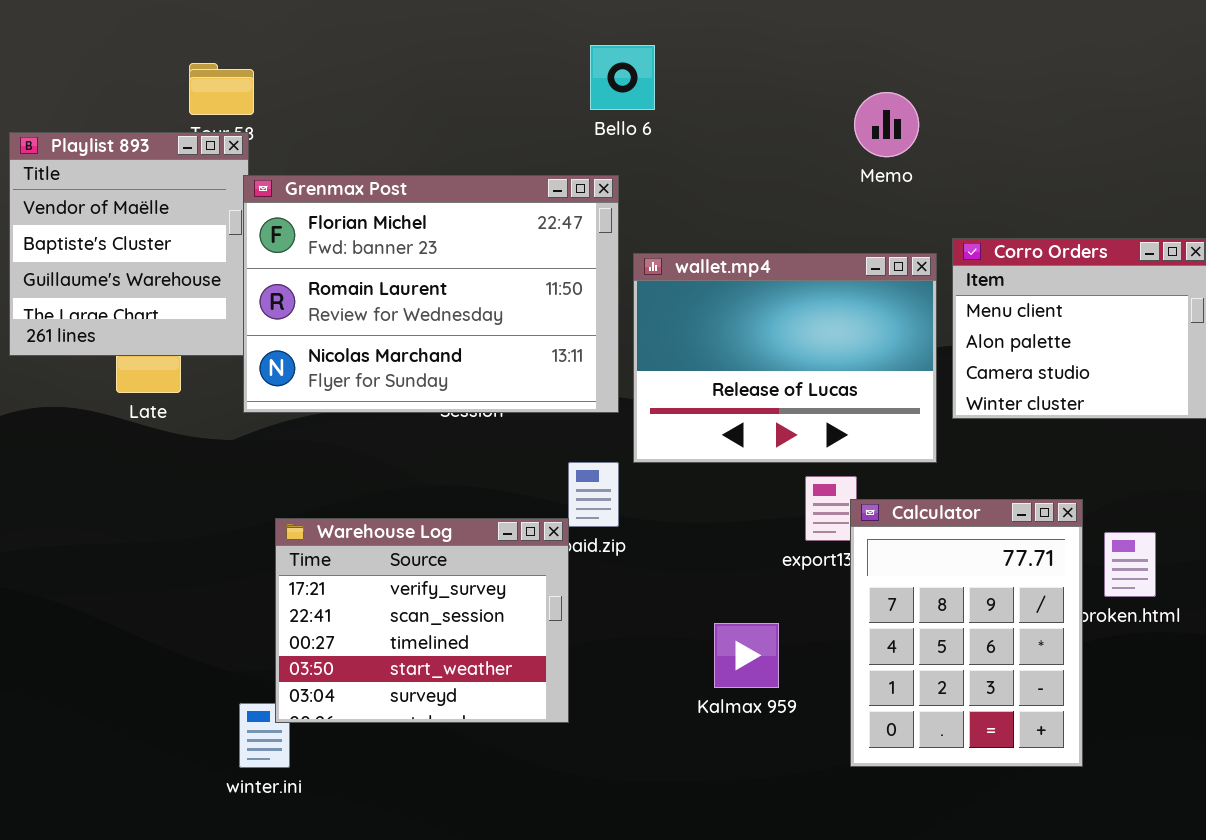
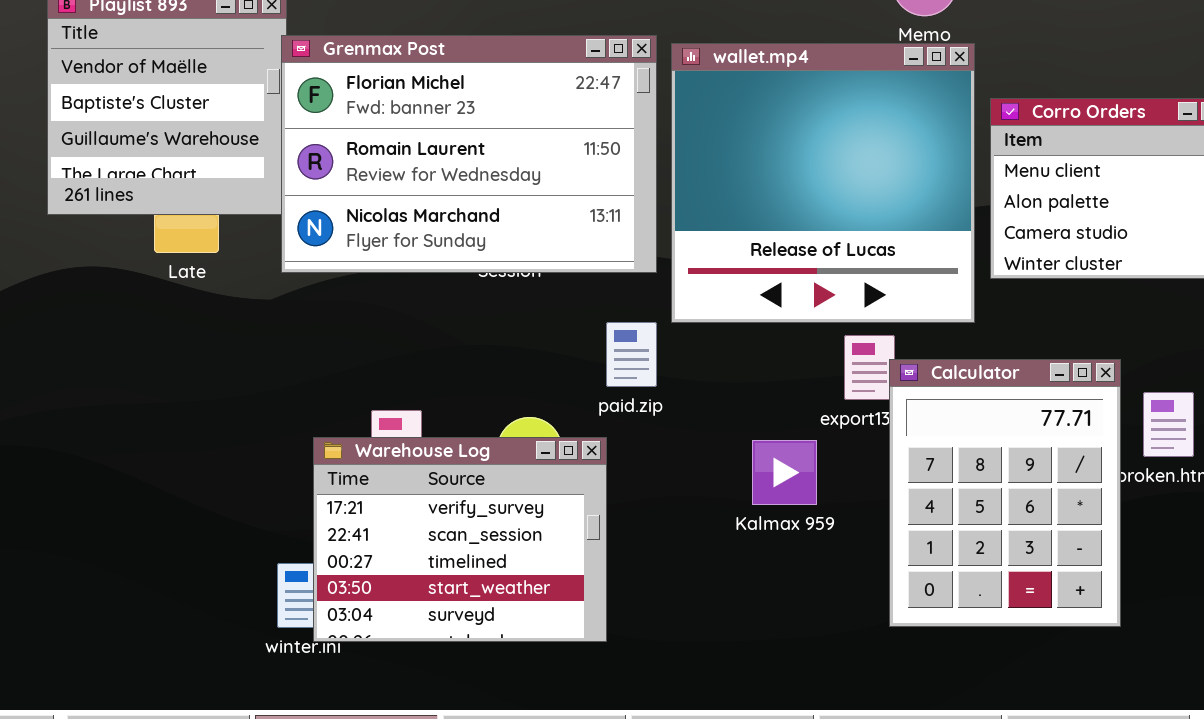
wallet.mp4: [633,253,937,463] -> [671,43,975,323], resized
Warehouse Log: [275,518,569,723] -> [313,437,607,642], moved
Kalmax 959: [714,623,779,688] -> [752,440,817,505], moved

